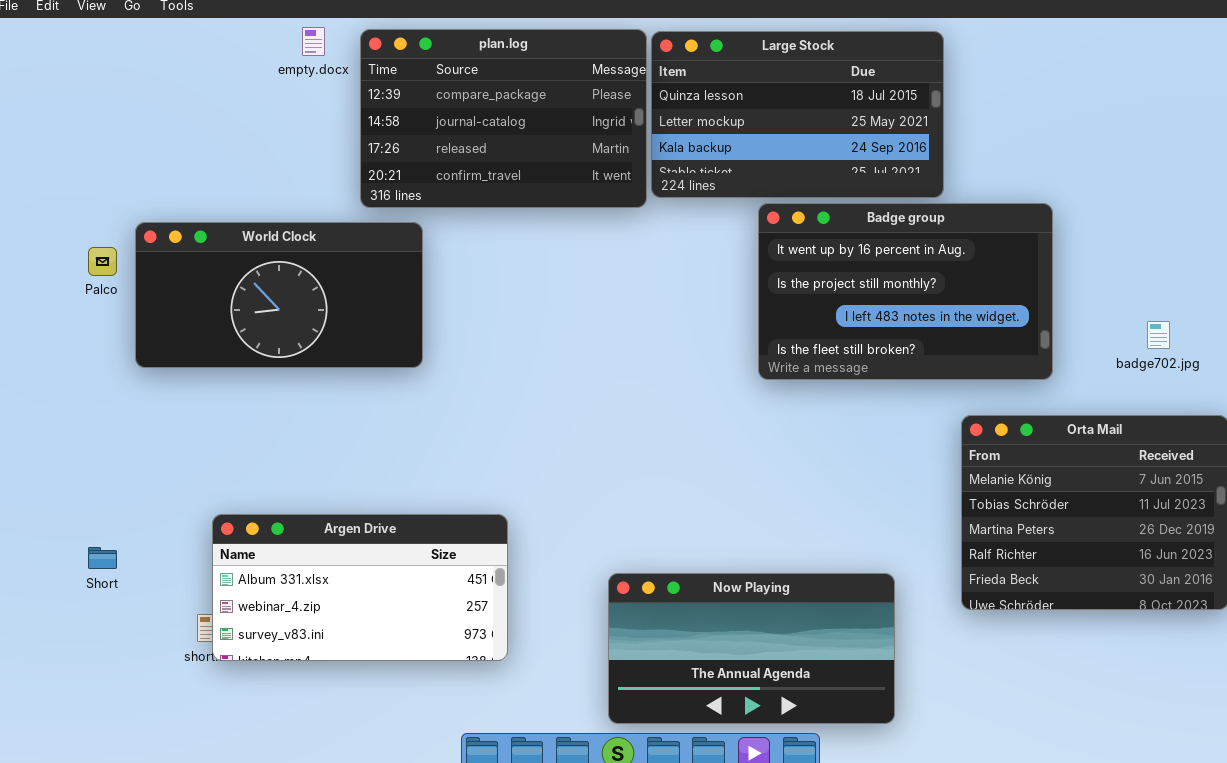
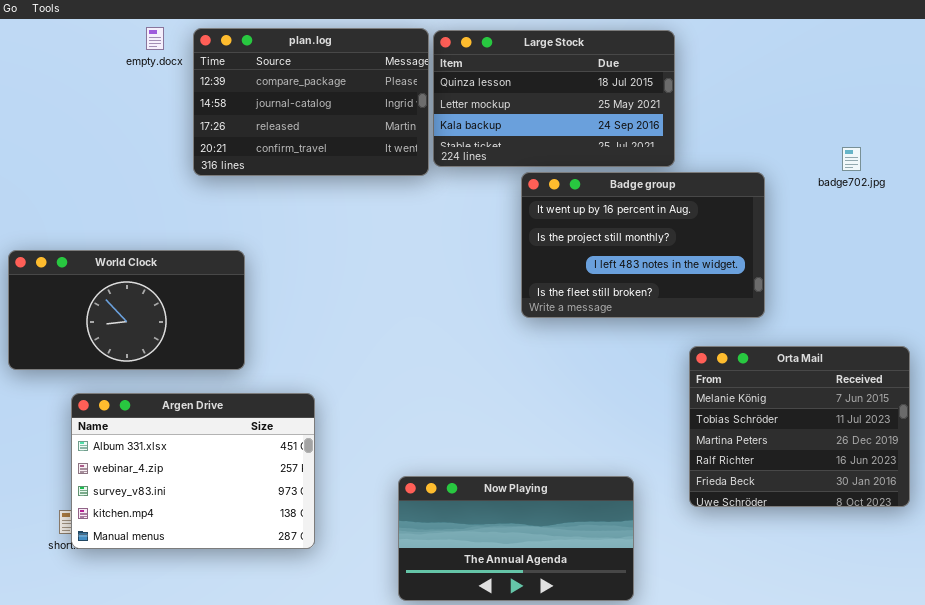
World Clock: [135,222,423,368] -> [8,250,245,370], moved
badge702.jpg: [1147,321,1170,349] -> [842,147,861,171], moved
Argen Drive: [212,514,508,661] -> [71,393,315,549], resized

